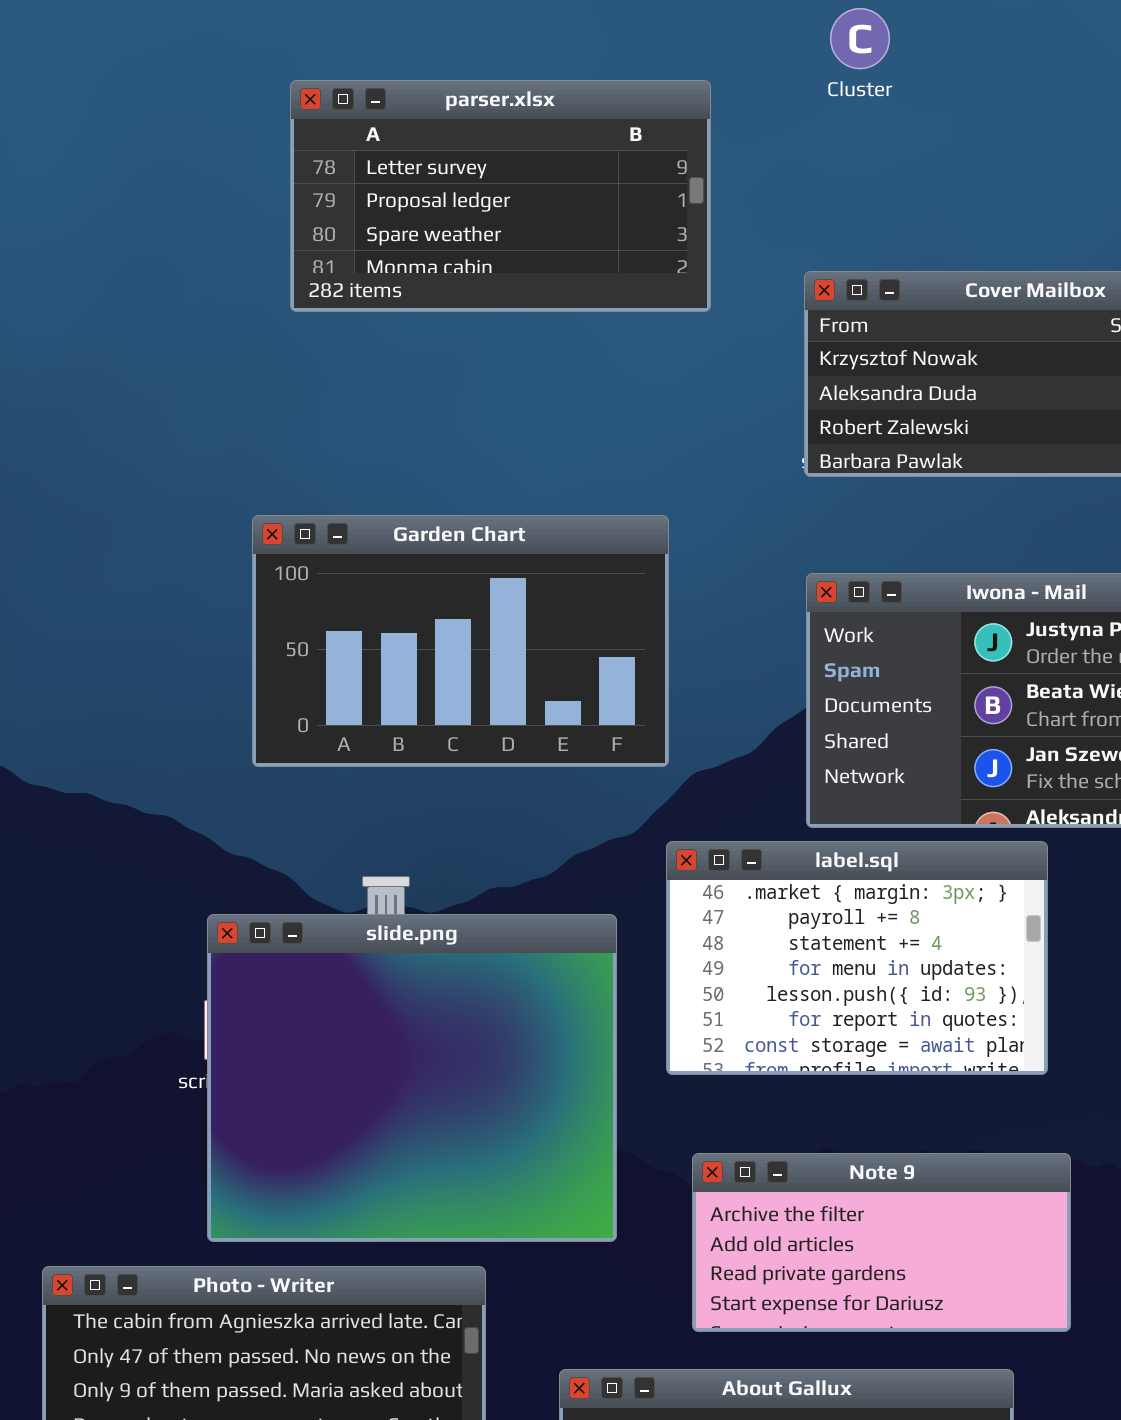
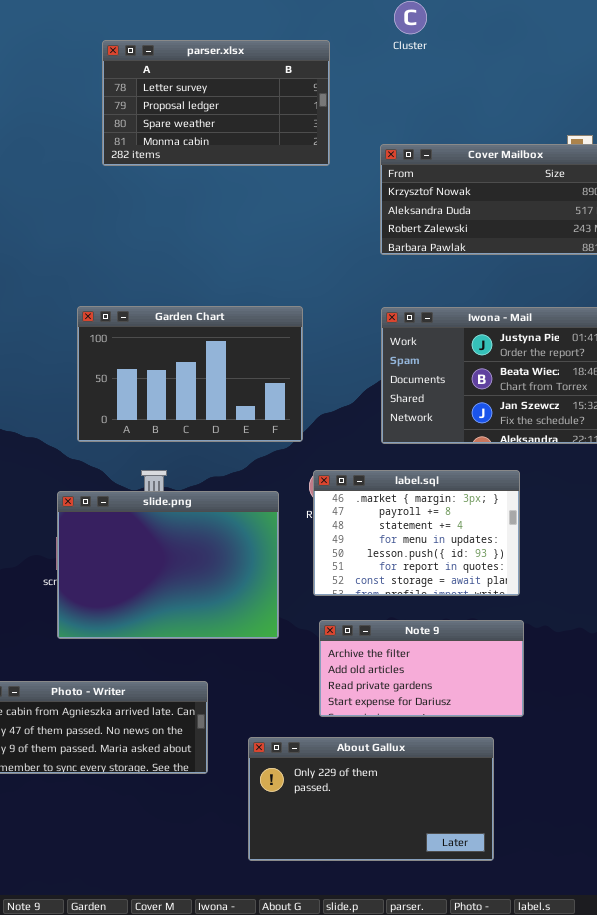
Garden Chart: [252,515,669,767] -> [77,306,303,442], moved
label.sql: [666,841,1048,1075] -> [313,470,520,596], moved
slide.png: [207,914,617,1242] -> [57,491,279,639], resized

